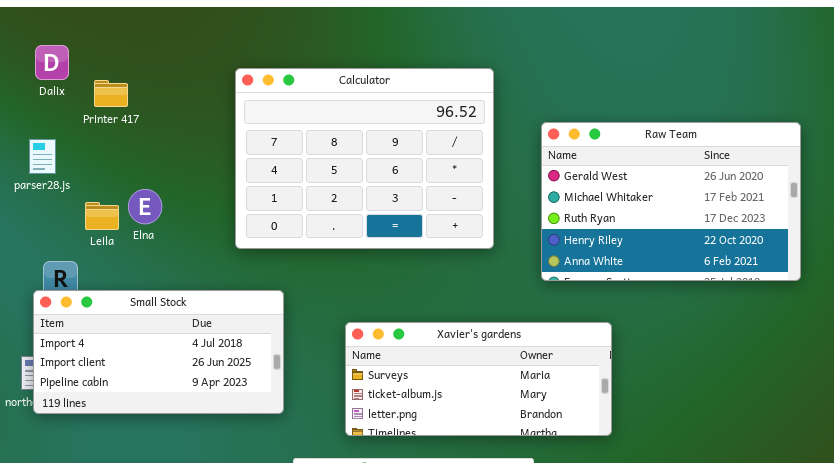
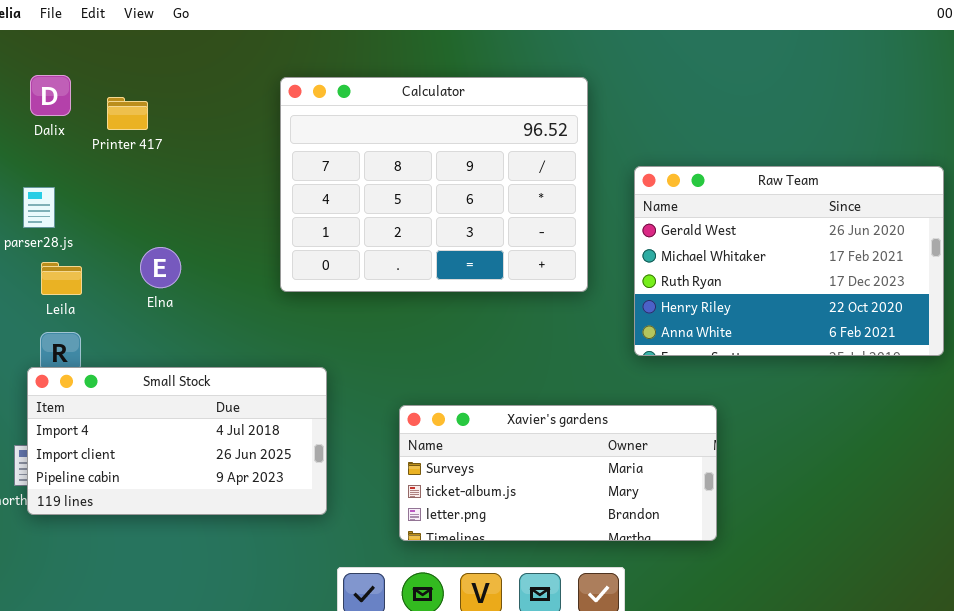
Calculator: [235,68,494,249] -> [280,77,588,292], moved
Printer 417: [94,80,128,107] -> [107,97,148,130], moved
Leila: [85,202,119,230] -> [41,262,82,295], moved

